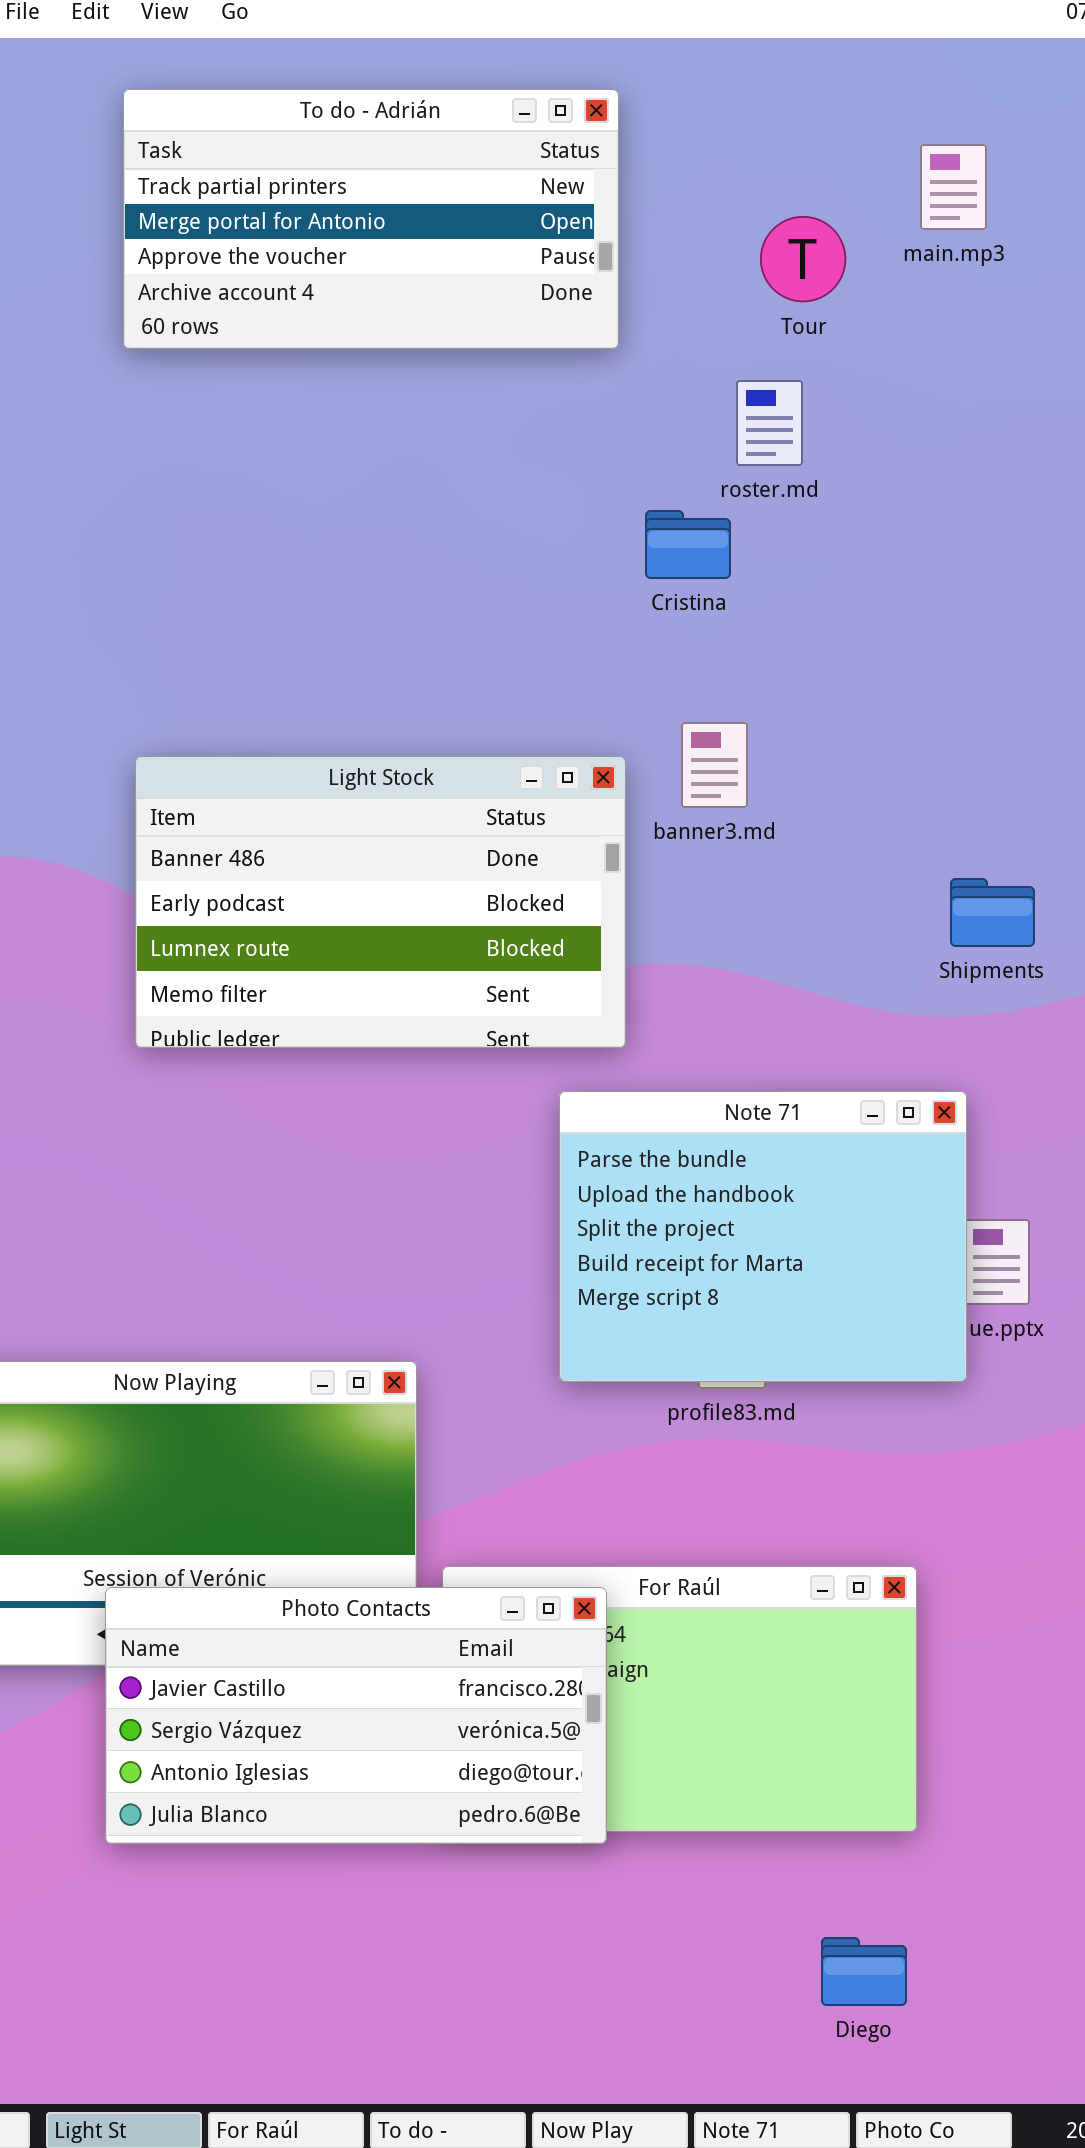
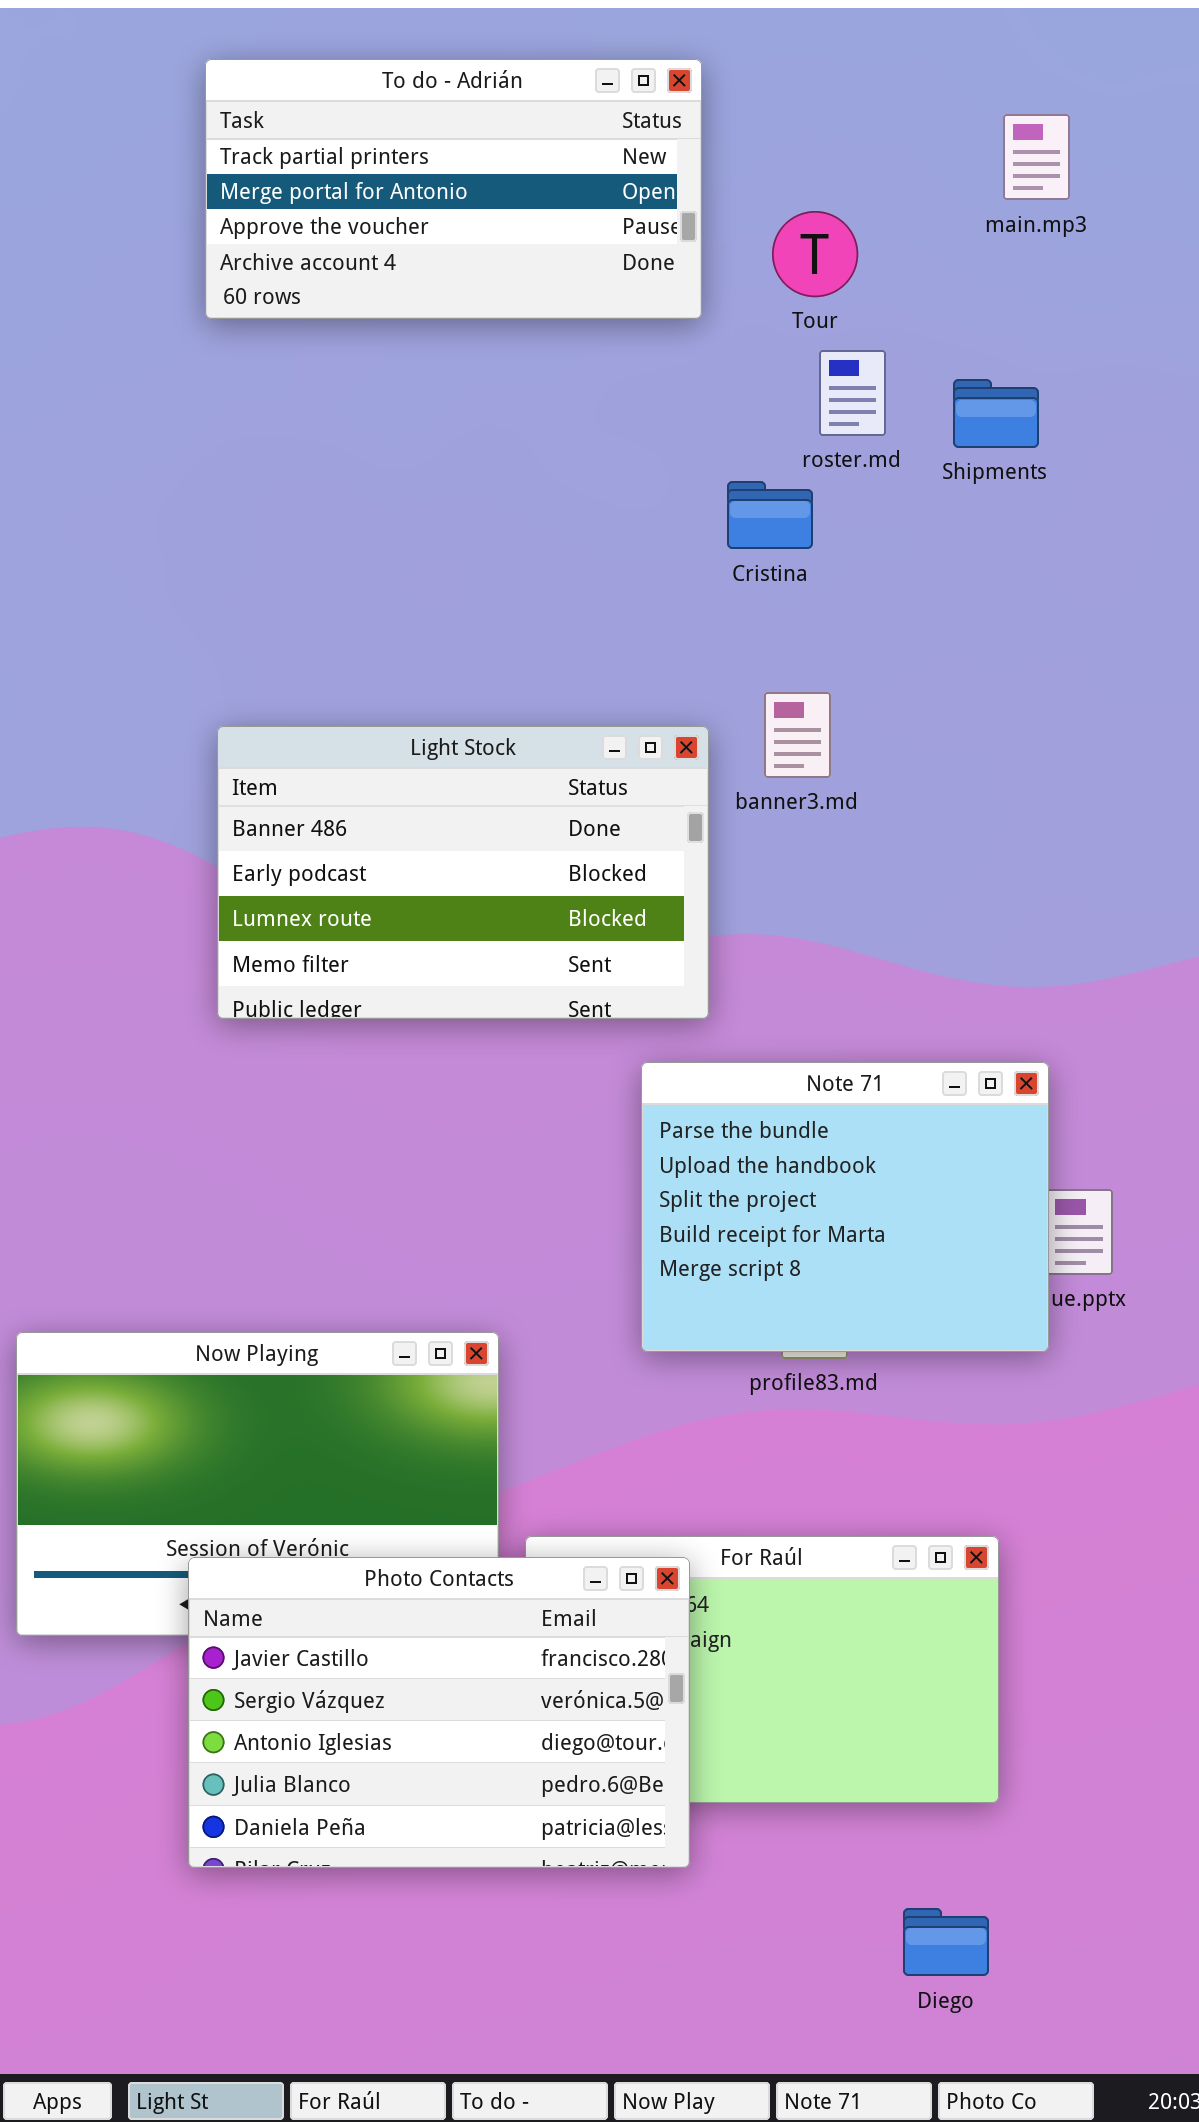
Tour: [760,216,846,302] -> [772,211,858,297], moved
Shipments: [950,878,1035,947] -> [953,379,1039,448], moved
Photo Contacts: [105,1587,607,1844] -> [188,1557,690,1868], resized

